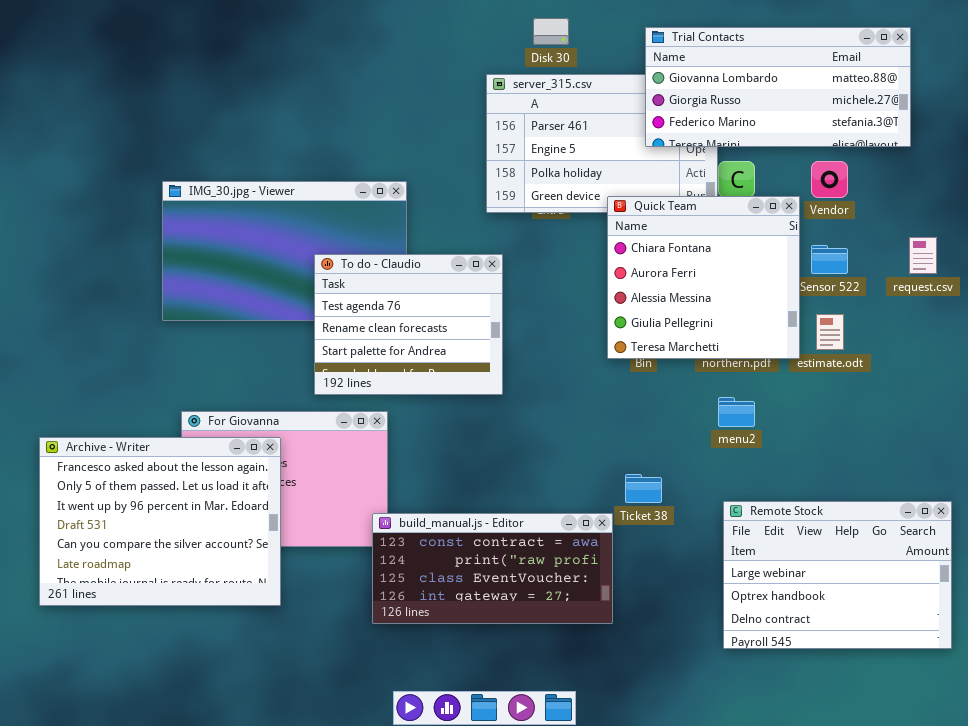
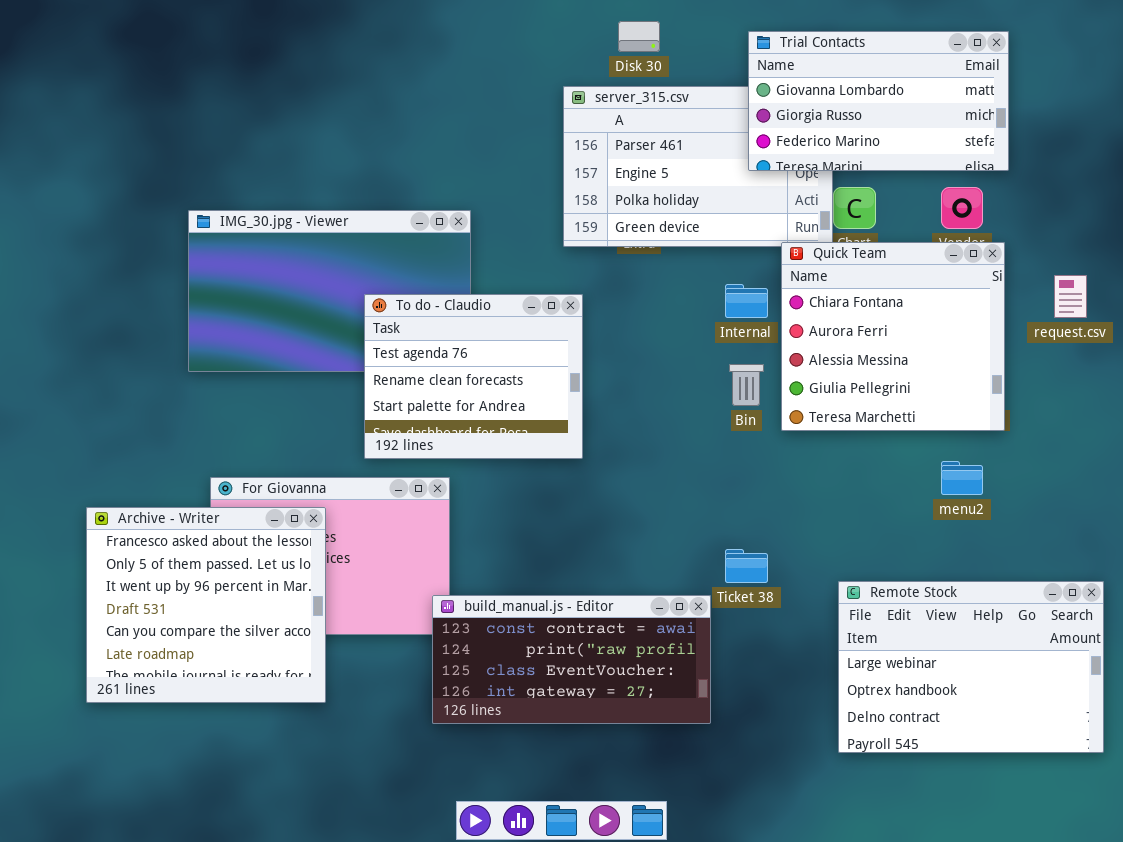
Trial Contacts: [645,27,911,147] -> [748,31,1009,171], resized
Quick Team: [607,196,800,359] -> [781,242,1005,431], moved
menu2: [718,397,755,427] -> [941,461,983,495], moved
Archive - Writer: [39,437,281,606] -> [86,507,326,703], resized

